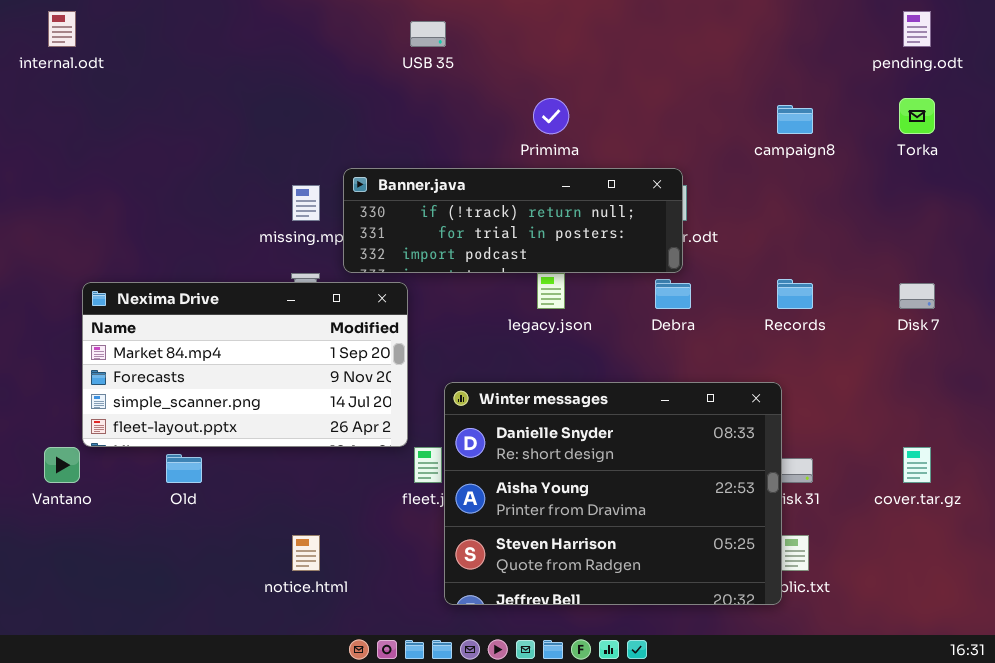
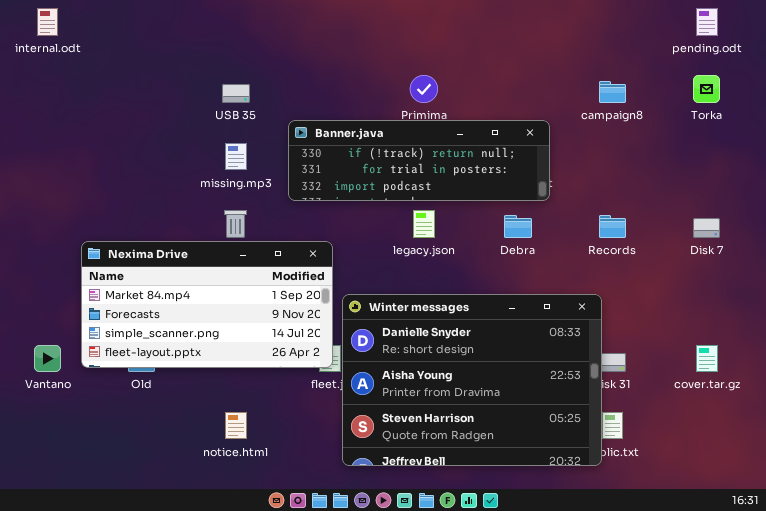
USB 35: [410,21,446,47] -> [222,84,250,103], moved
Banner.java: [343,168,683,273] -> [288,120,550,201], moved
Nexima Drive: [82,282,408,447] -> [81,241,333,368], moved

